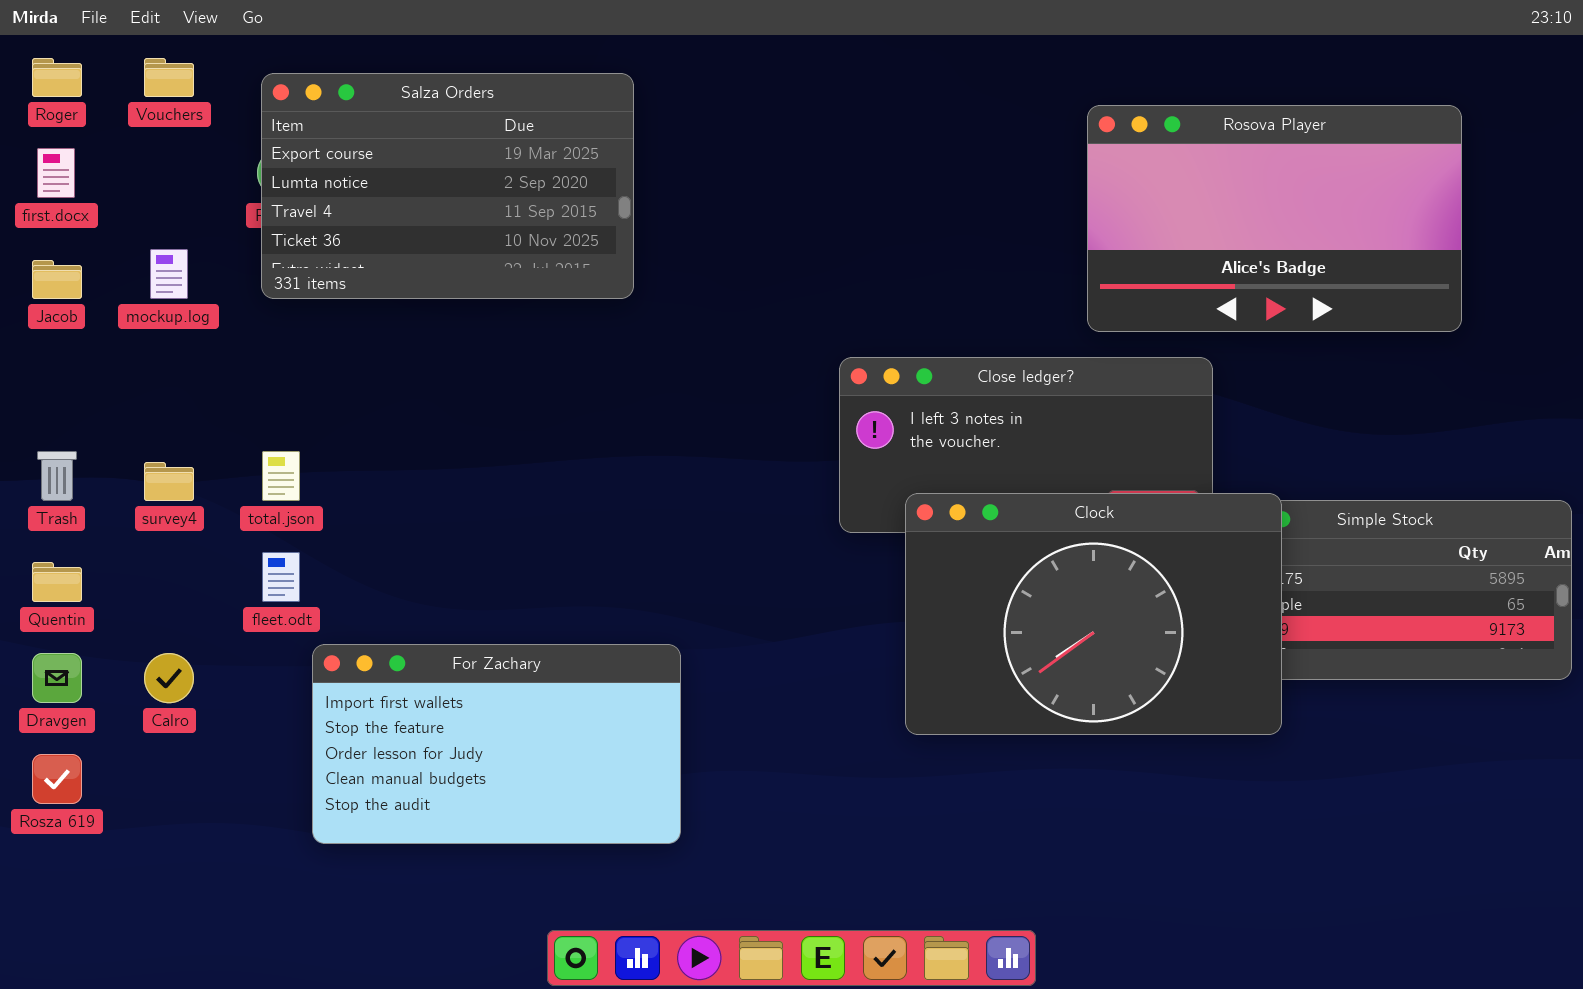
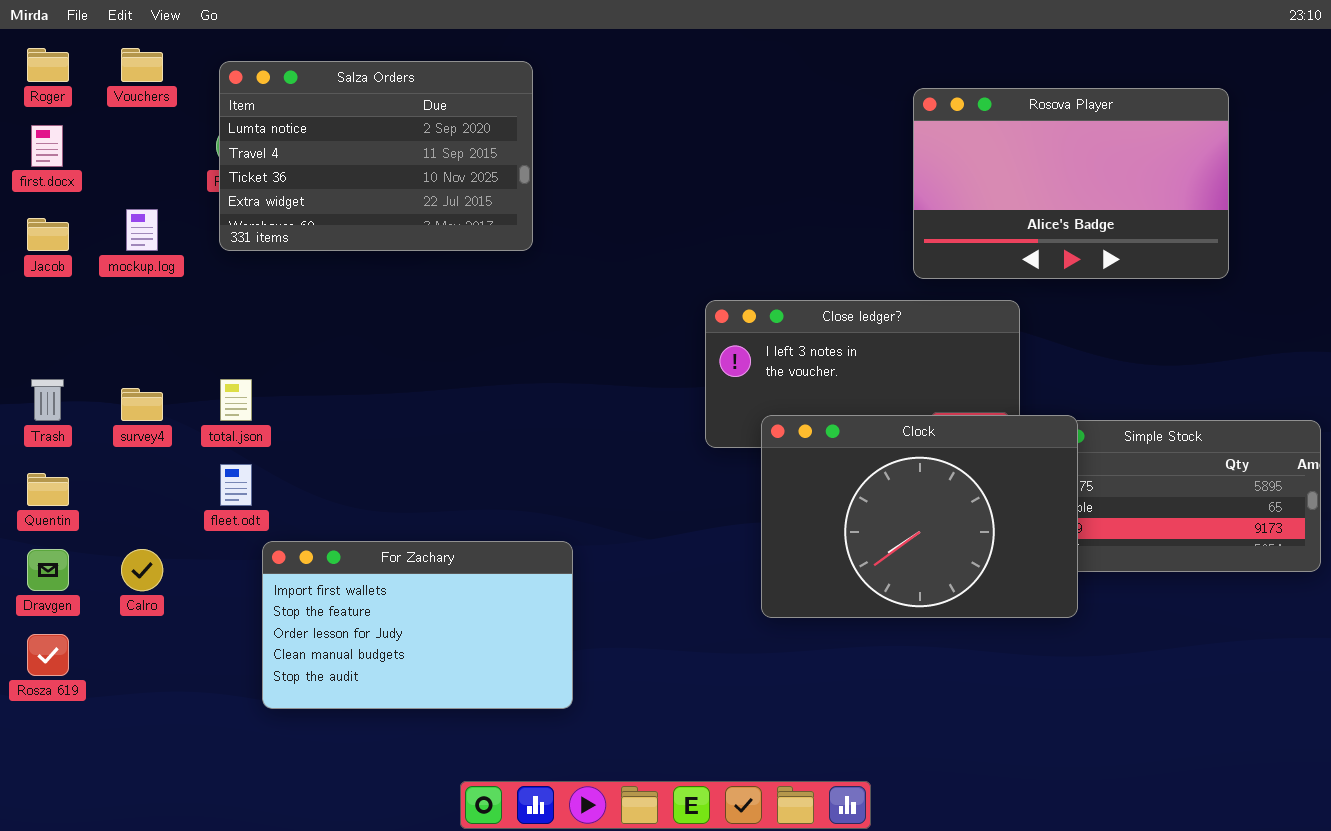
Salza Orders: [261,73,634,299] -> [219,61,533,251], scrolled down 1 row

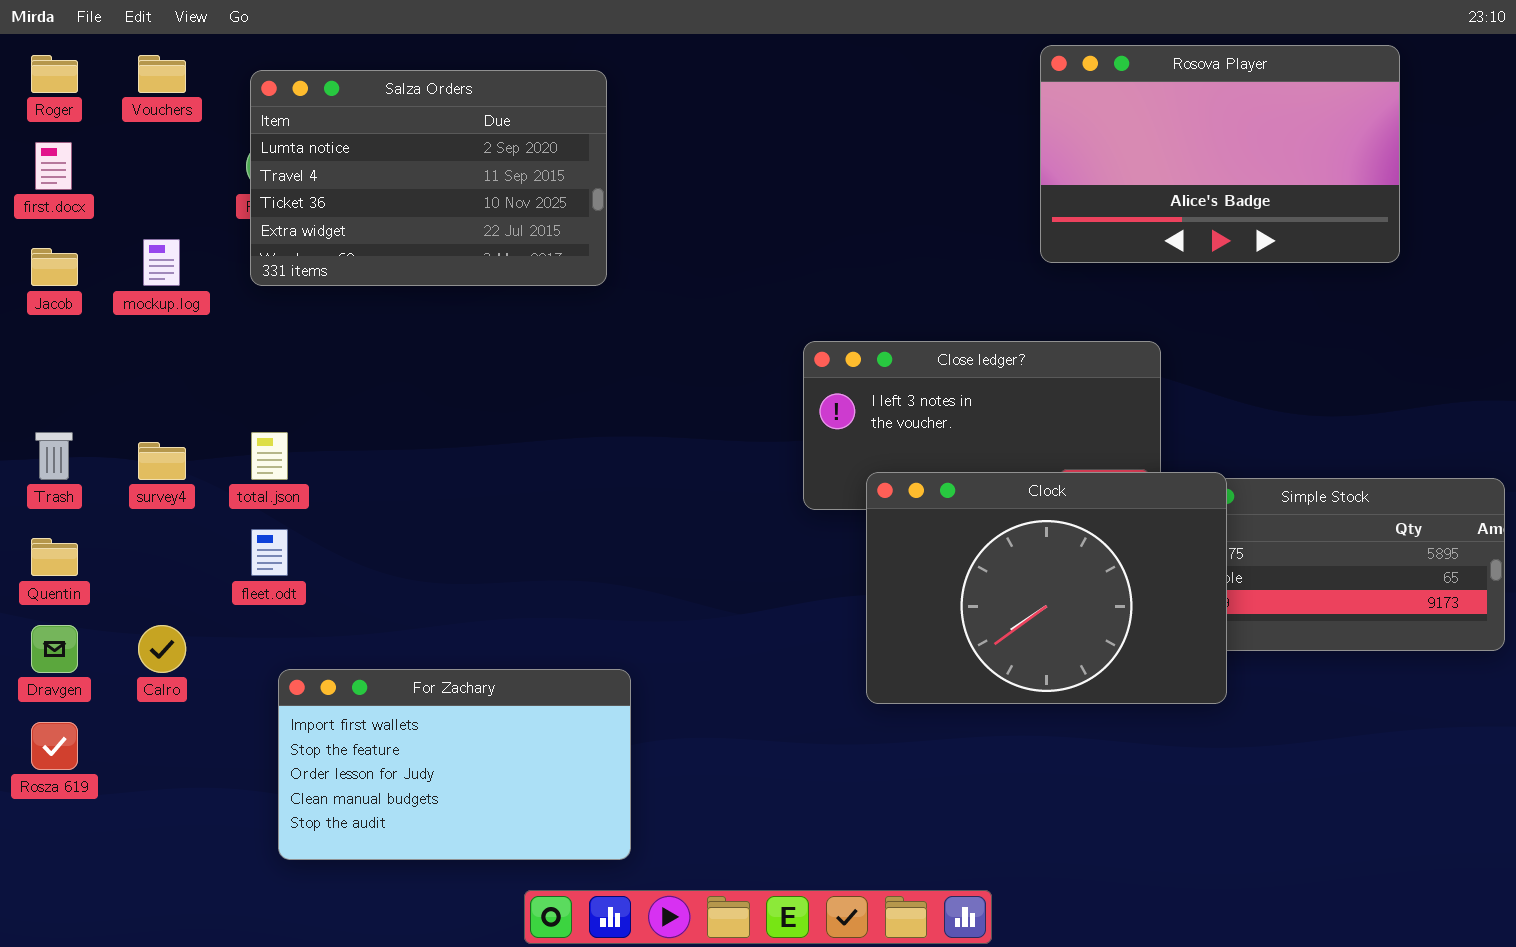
Rosova Player: [913,88,1229,279] -> [1040,45,1400,263], moved
For Zachary: [262,541,573,709] -> [278,669,631,860], moved

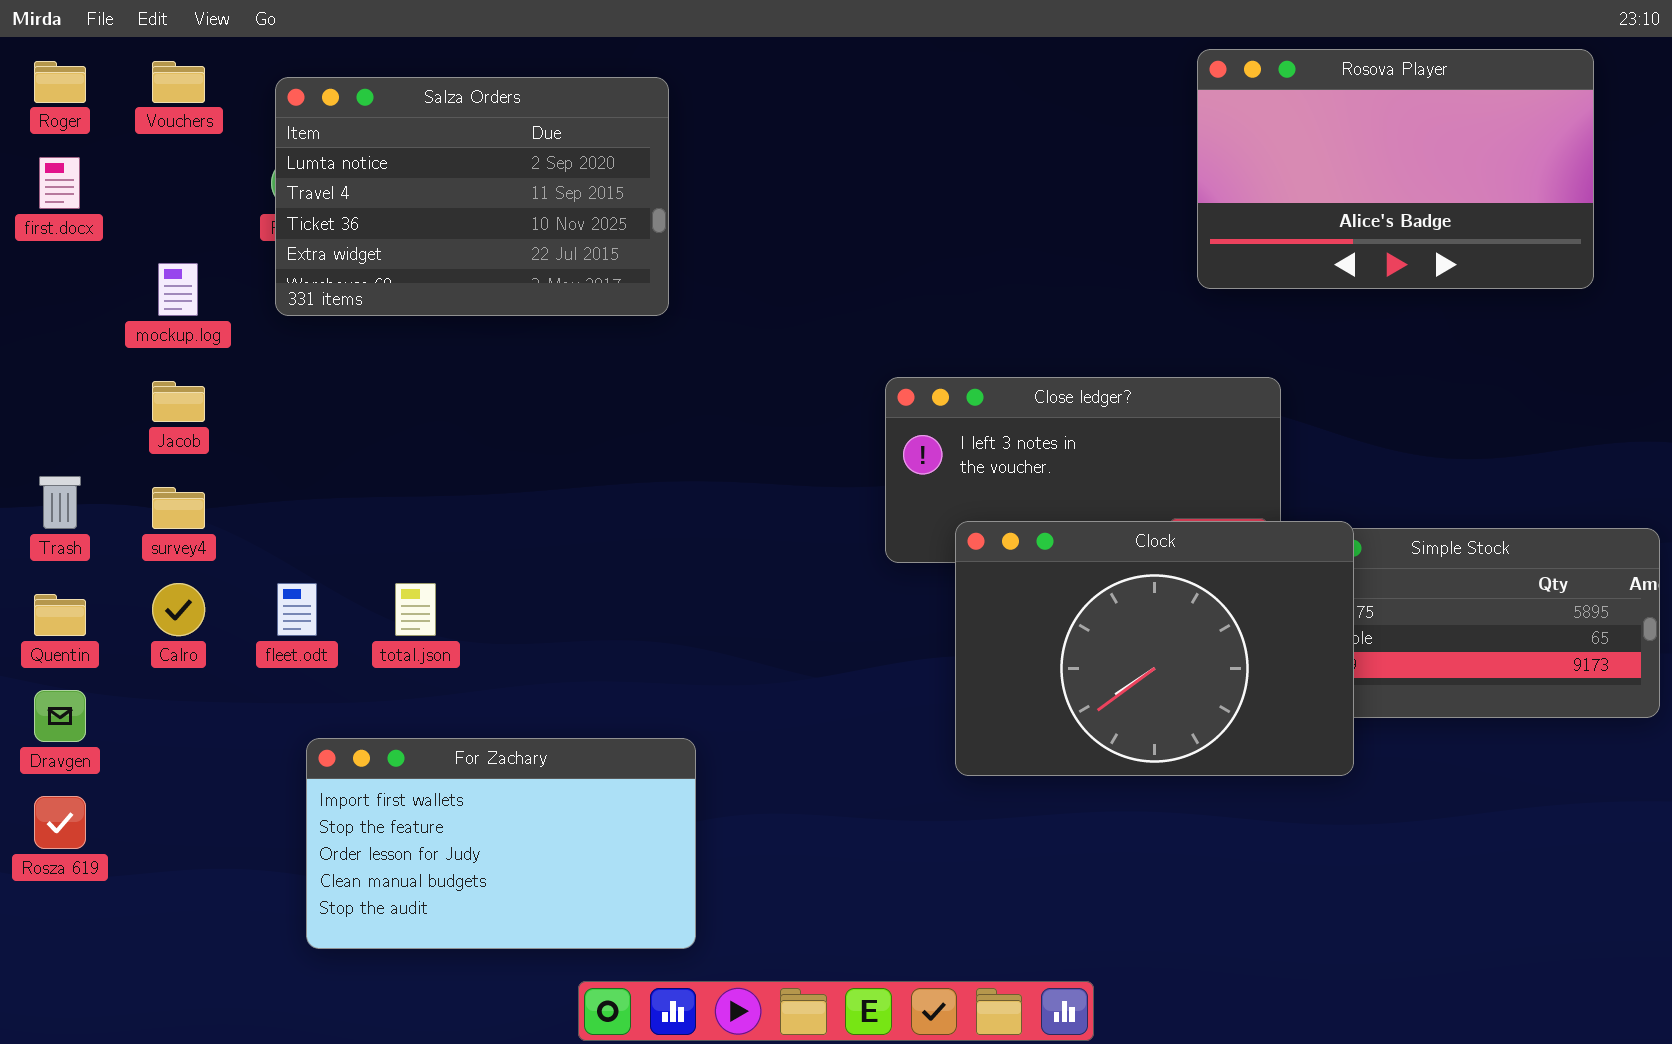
Rosova Player: [1040,45,1400,263] -> [1197,49,1594,289], moved
Jacob: [31,248,78,286] -> [152,381,205,422], moved
total.json: [251,432,288,480] -> [395,583,436,636], moved
Calro: [138,625,186,673] -> [152,583,205,636], moved

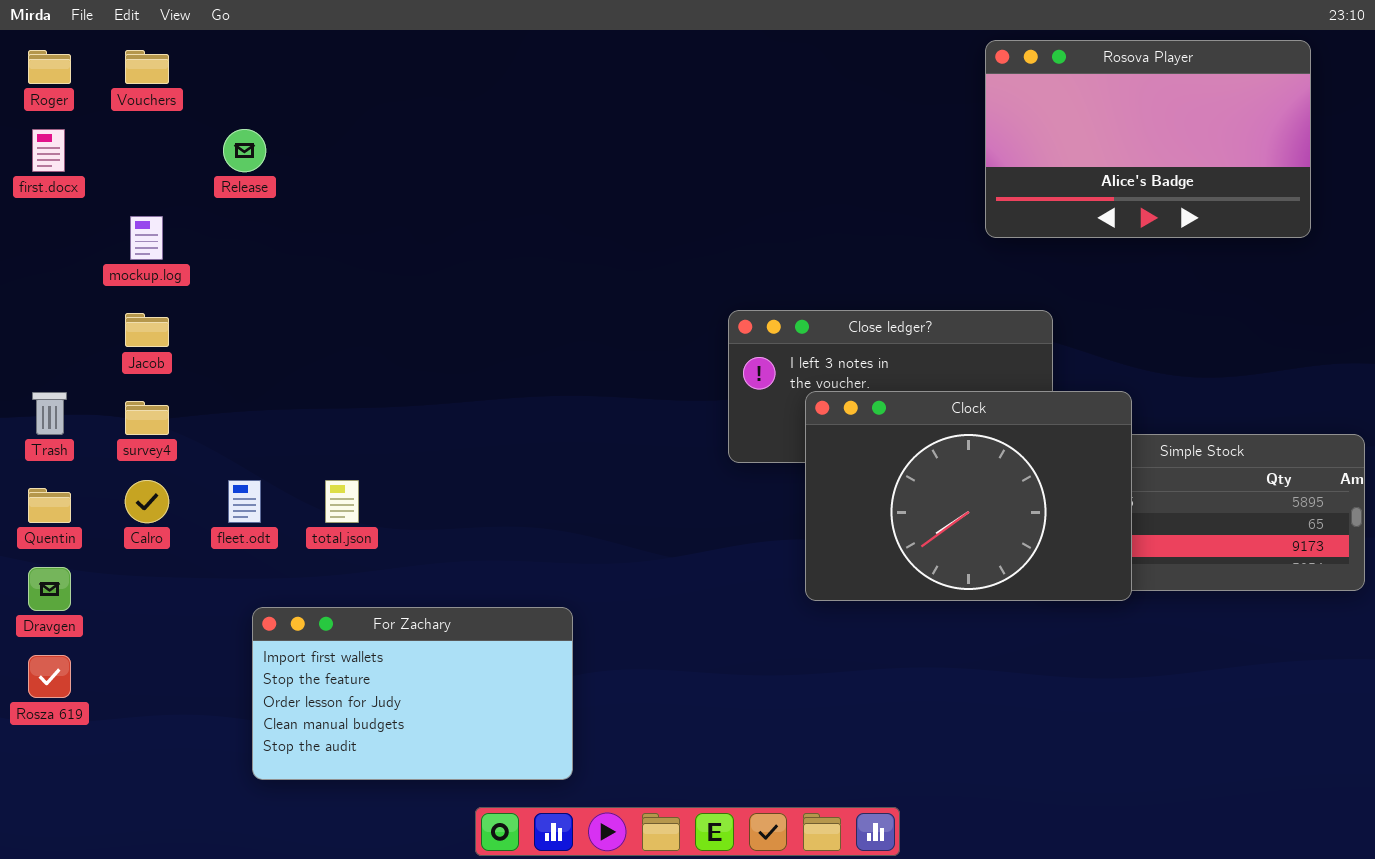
Salza Orders: [275,77,669,316] -> none, closed
Clock: [955,521,1354,776] -> [805,391,1132,601], moved

